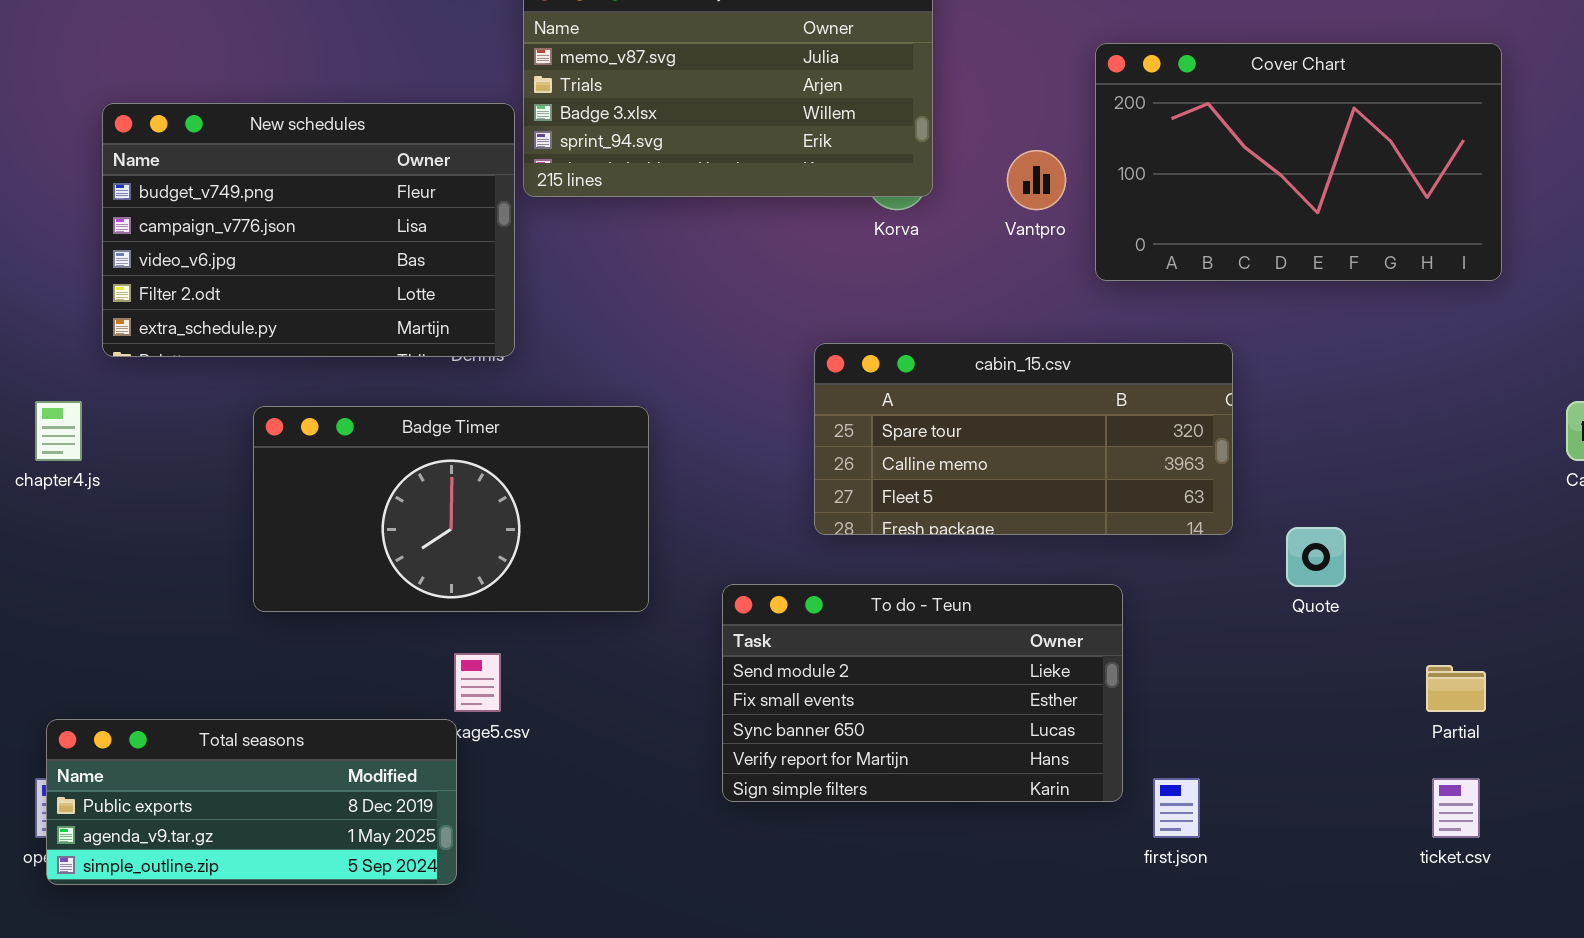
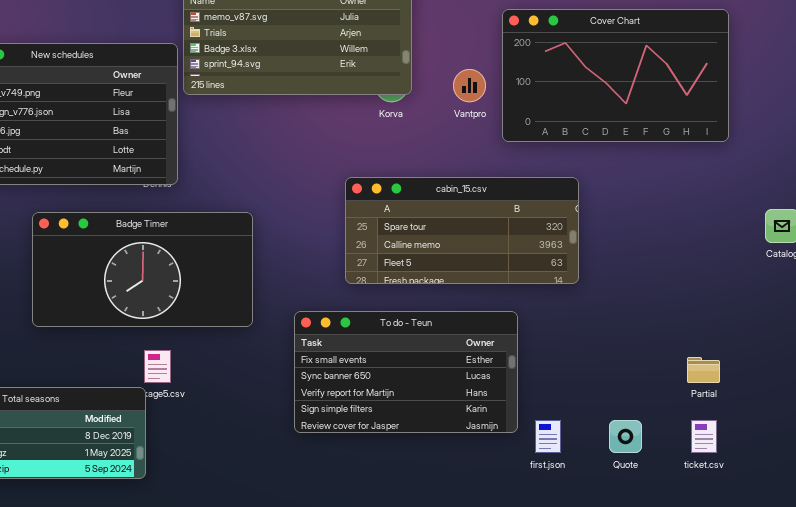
Quote: [1286,527,1346,587] -> [609,420,642,453], moved
To do - Teun: [722,584,1123,802] -> [294,311,518,433], scrolled down 1 row

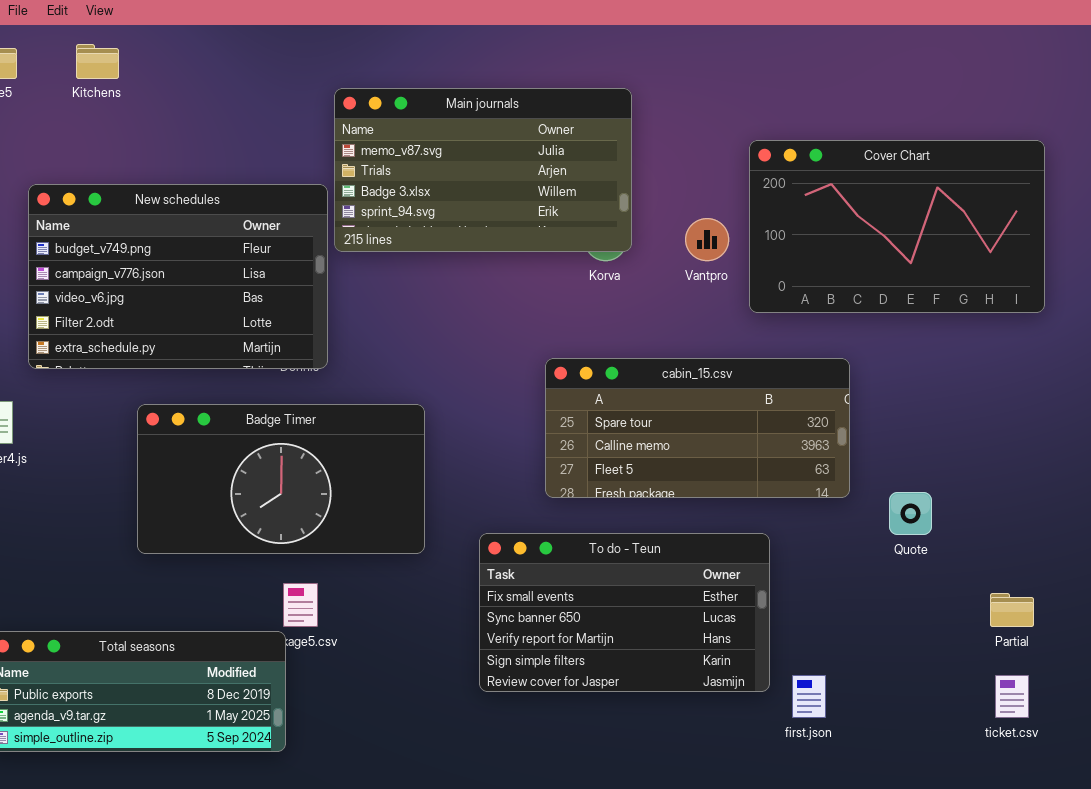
Quote: [609,420,642,453] -> [889,492,932,535], moved

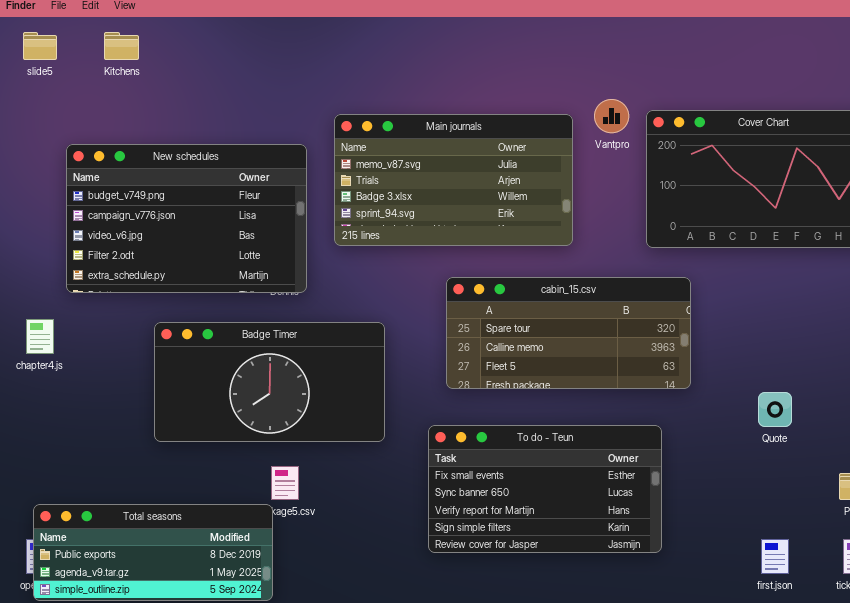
Main journals: [334,88,632,252] -> [334,114,573,246], moved
Vantpro: [685,218,729,261] -> [594,99,629,133], moved
cabin_15.csv: [545,358,850,498] -> [446,277,691,389], moved
first.json: [792,675,826,718] -> [761,539,789,574], moved

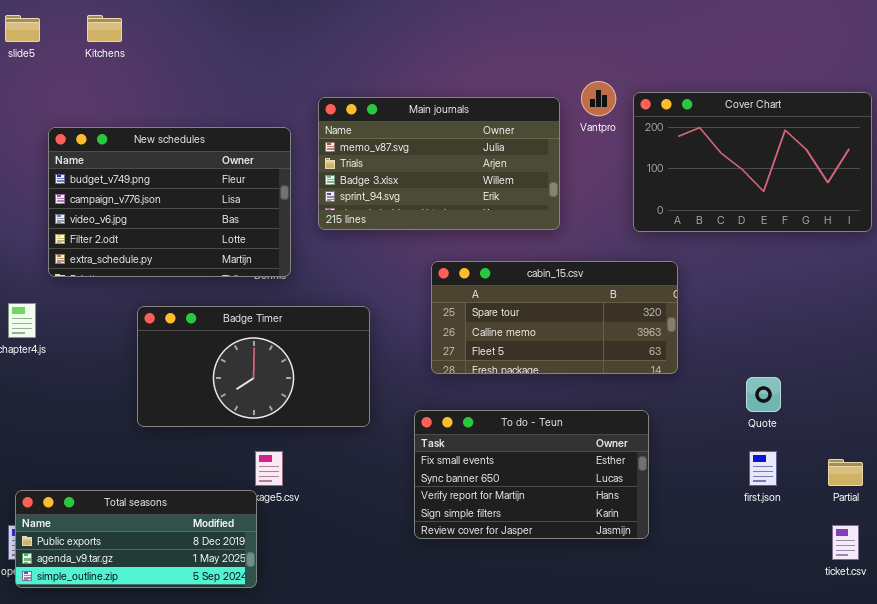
first.json: [761,539,789,574] -> [749,451,777,486], moved

